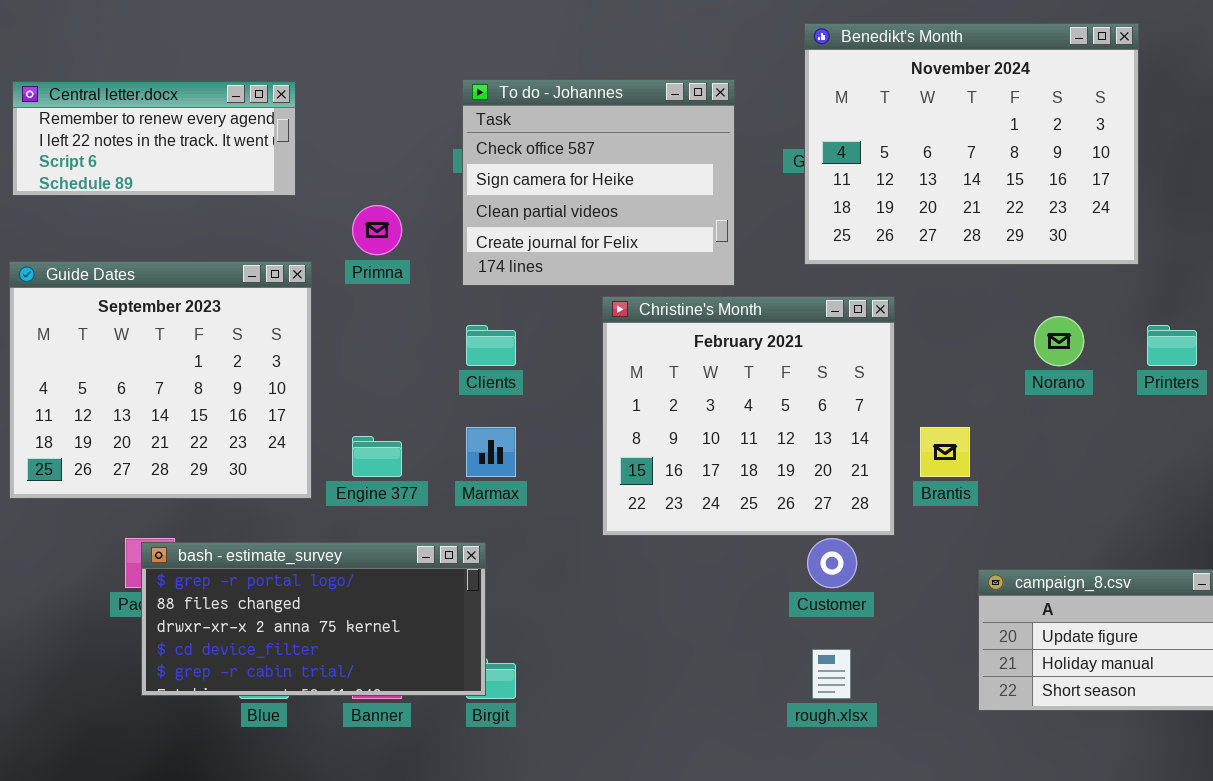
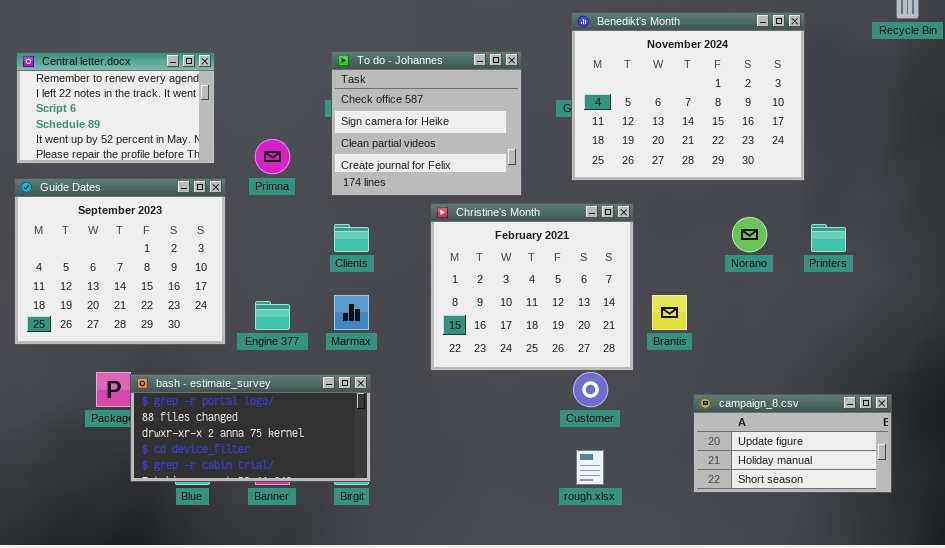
Central letter.docx: [12,81,296,196] -> [16,52,215,164], resized
bash - estimate_survey: [141,542,486,696] -> [130,374,371,482], moved

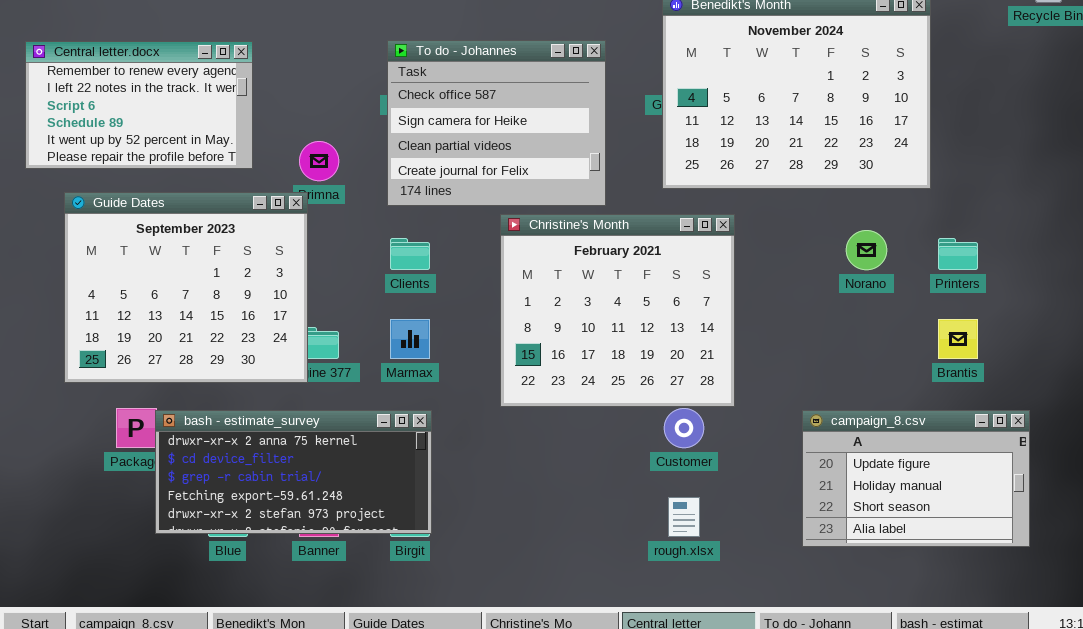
Guide Dates: [14,178,226,345] -> [64,192,308,383], moved
Brantis: [652,295,687,330] -> [938,319,978,359], moved
bash - estimate_survey: [130,374,371,482] -> [155,410,432,534], scrolled down 2 rows
campaign_8.csv: [693,394,892,493] -> [802,410,1030,547], resized

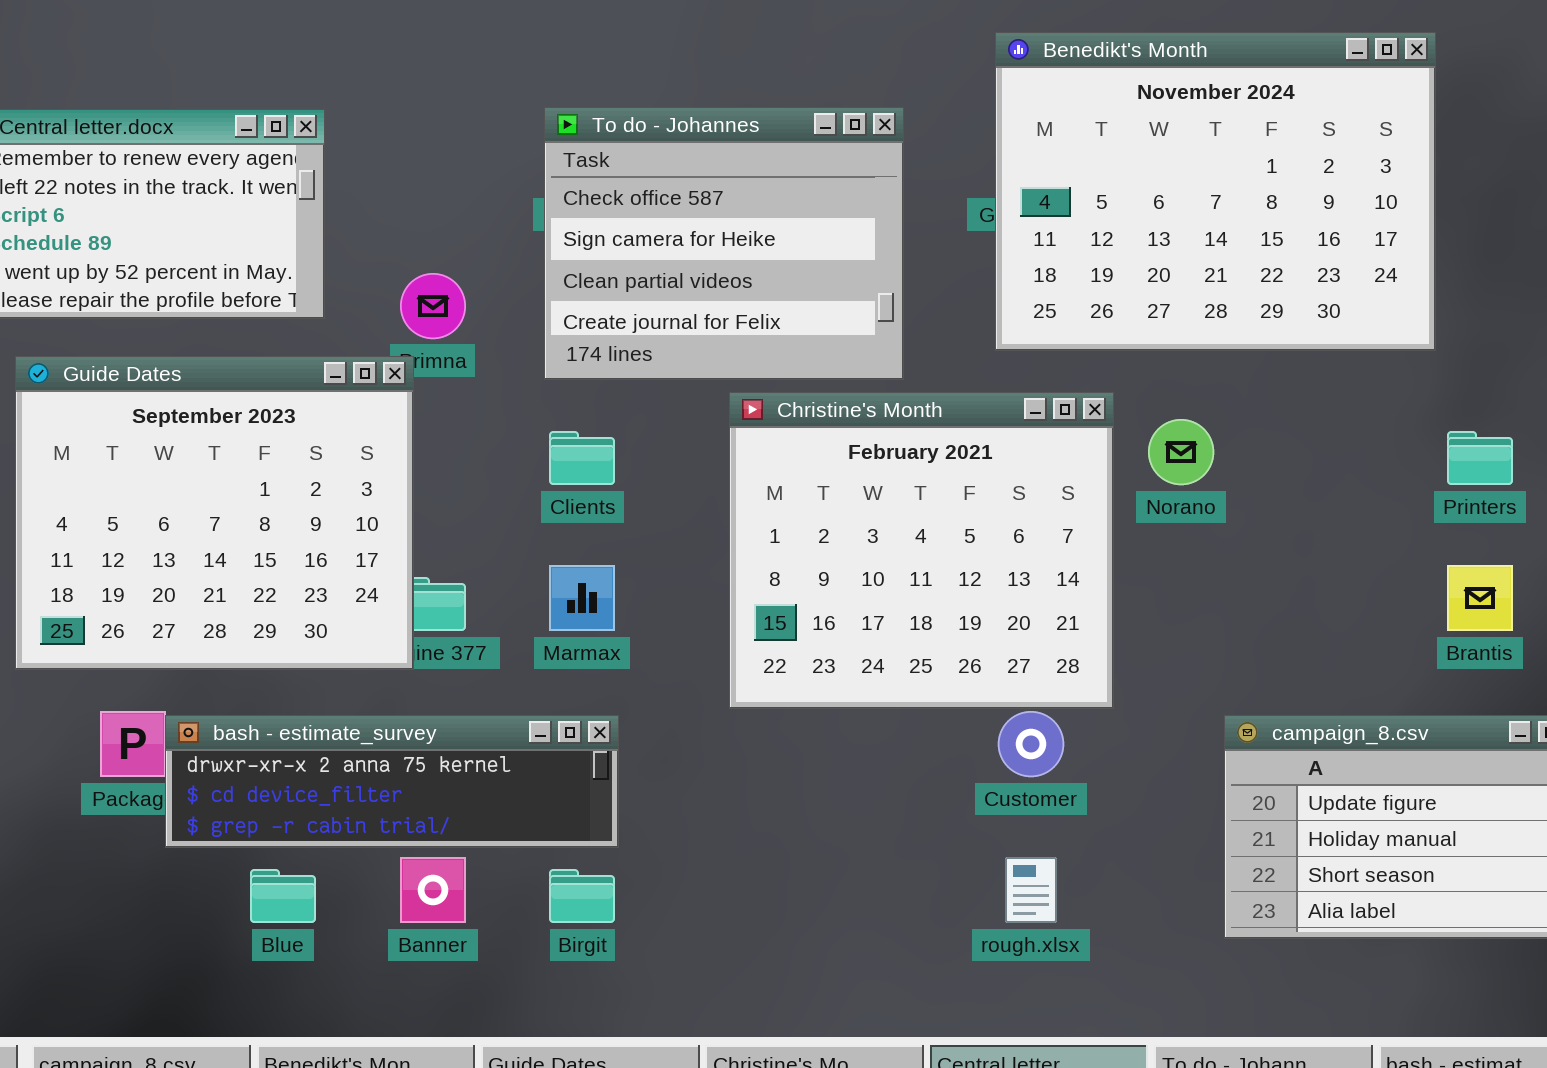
Norano: [846,230,887,270] -> [1148,419,1214,485], moved
bash - estimate_survey: [155,410,432,534] -> [165,715,619,848], resized

